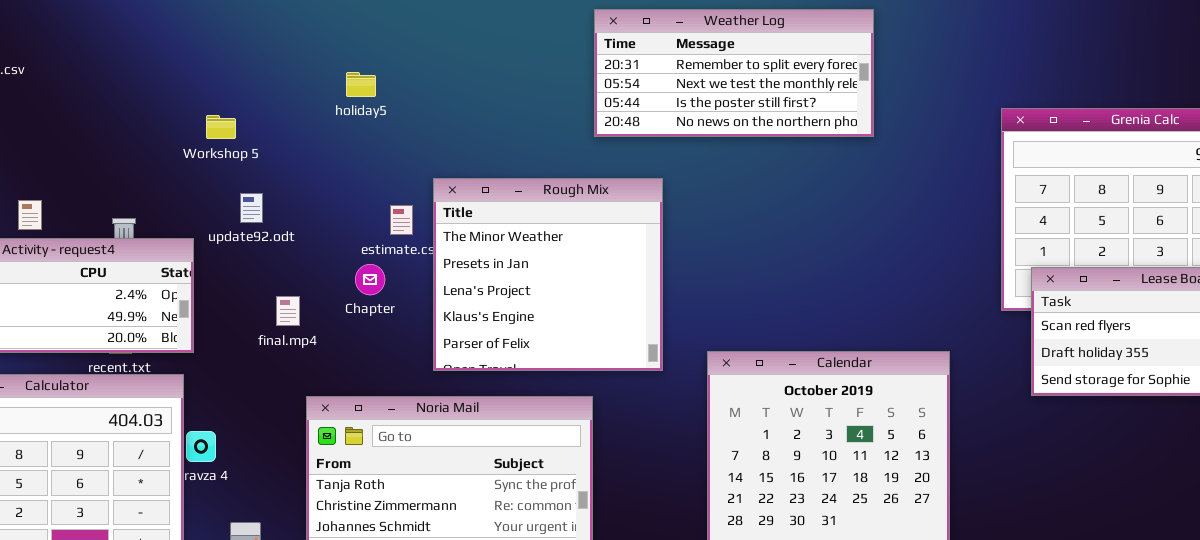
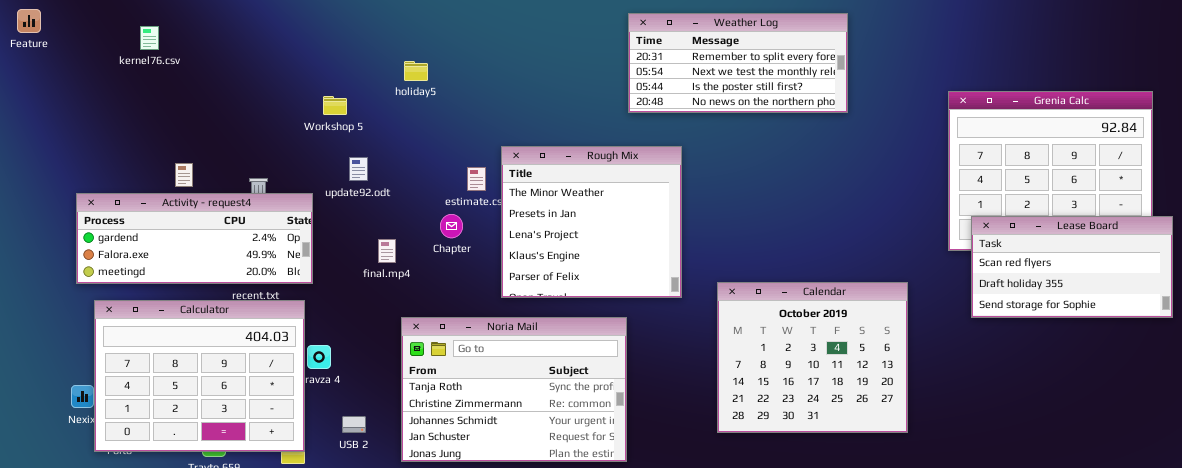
holiday5: [346,72,376,97] -> [404,61,428,81], moved

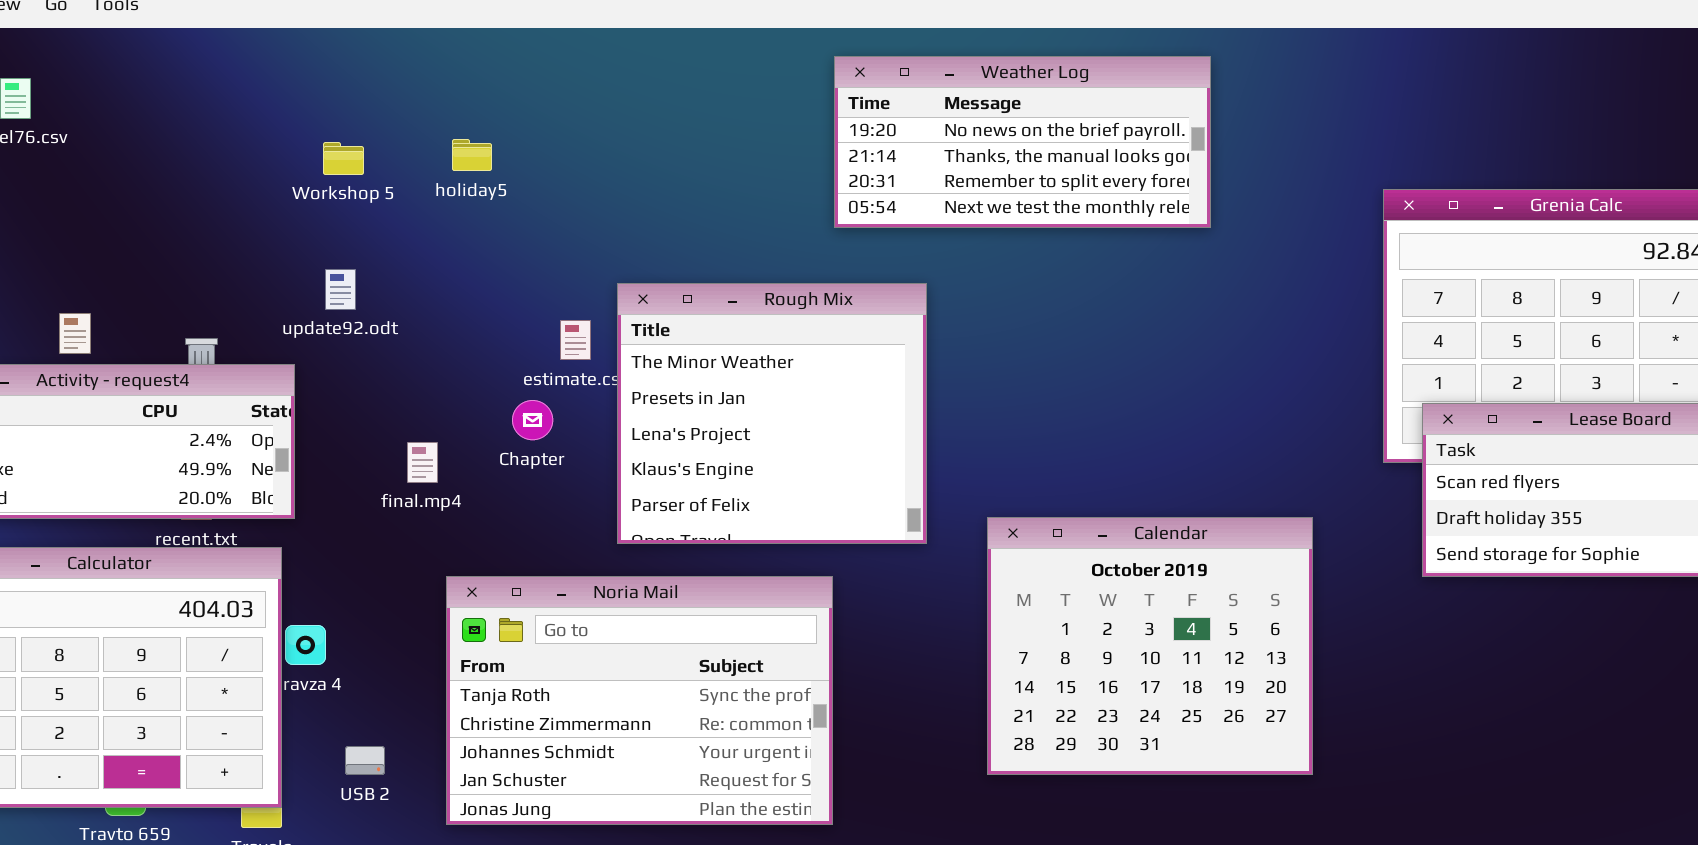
Weather Log: [628,13,848,113] -> [834,56,1211,228], scrolled up 2 rows
Workshop 5: [323,96,347,115] -> [323,142,364,175], moved
update92.odt: [349,157,368,181] -> [325,269,356,310], moved

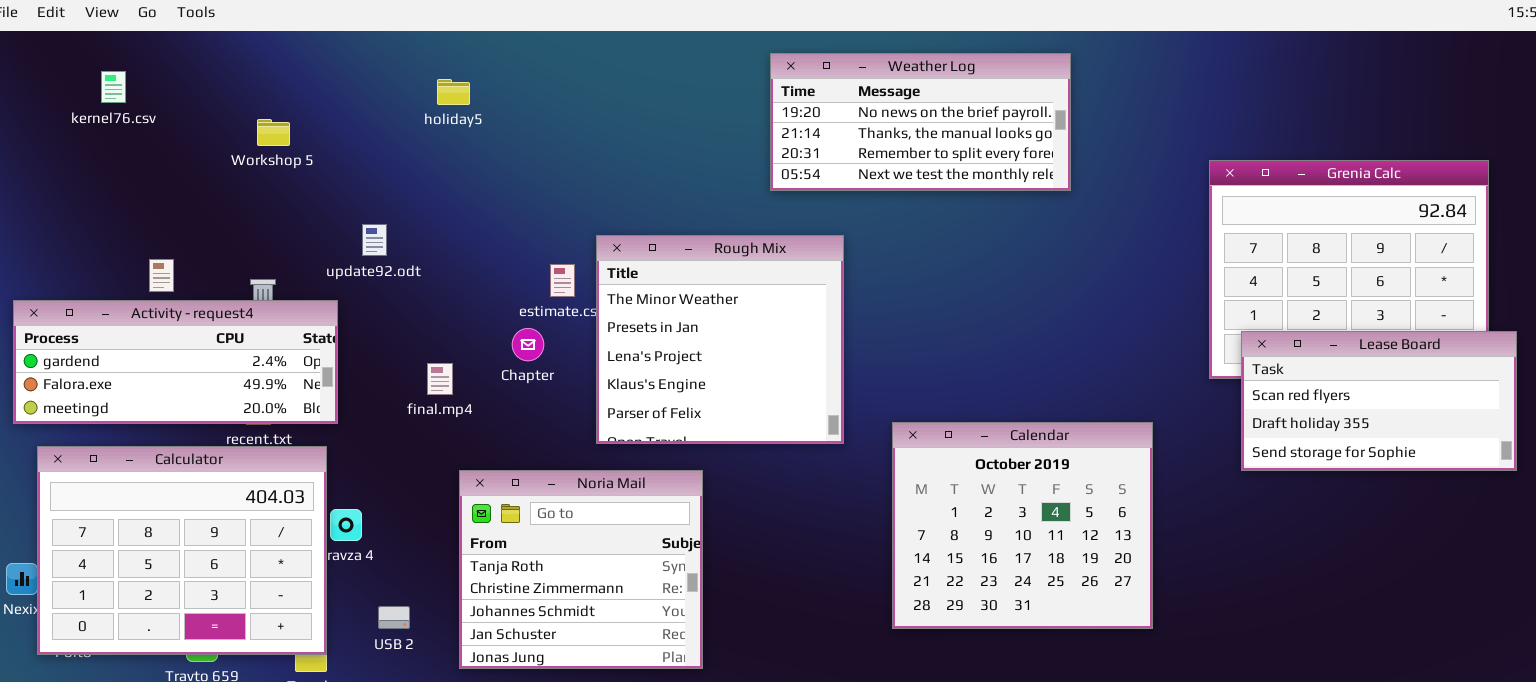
holiday5: [452,139,492,171] -> [437,79,470,105], moved
Workshop 5: [323,142,364,175] -> [257,119,290,146], moved
Noria Mail: [446,576,833,825] -> [459,470,703,669], resized

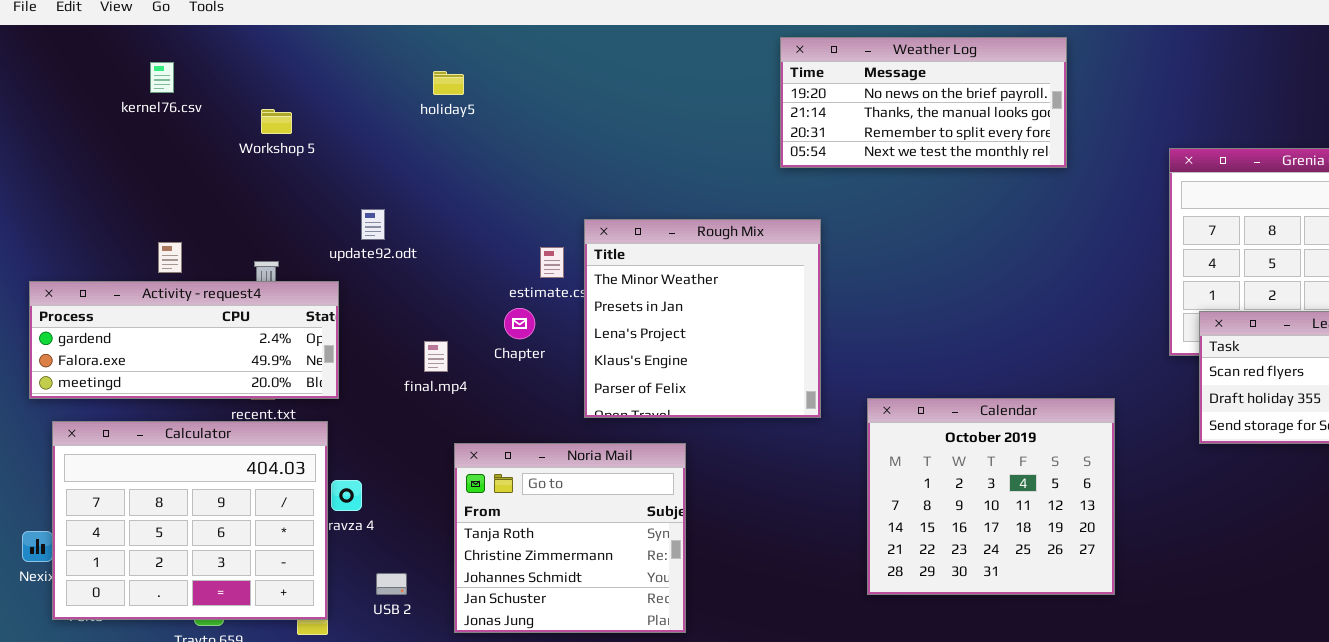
Weather Log: [770,53,1071,191] -> [780,37,1067,168], moved
kernel76.csv: [101,71,126,103] -> [150,62,174,93], moved

